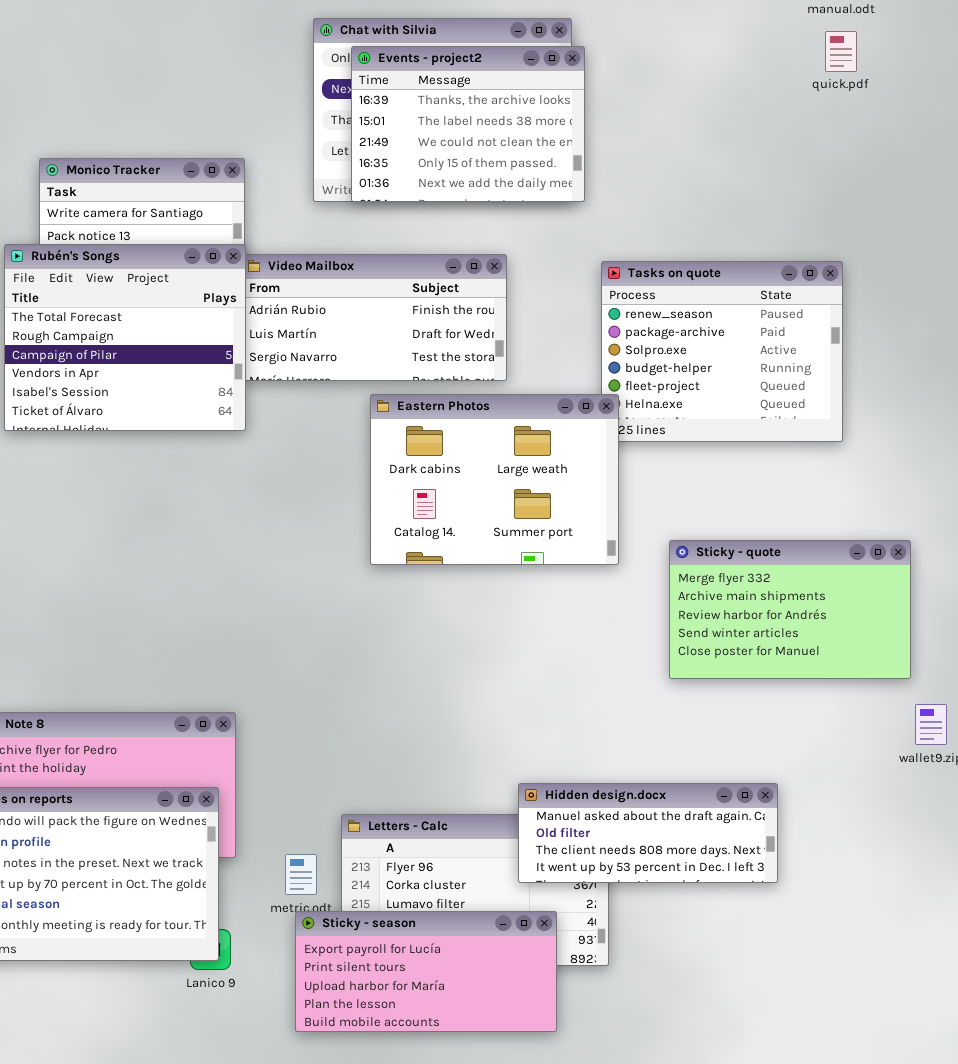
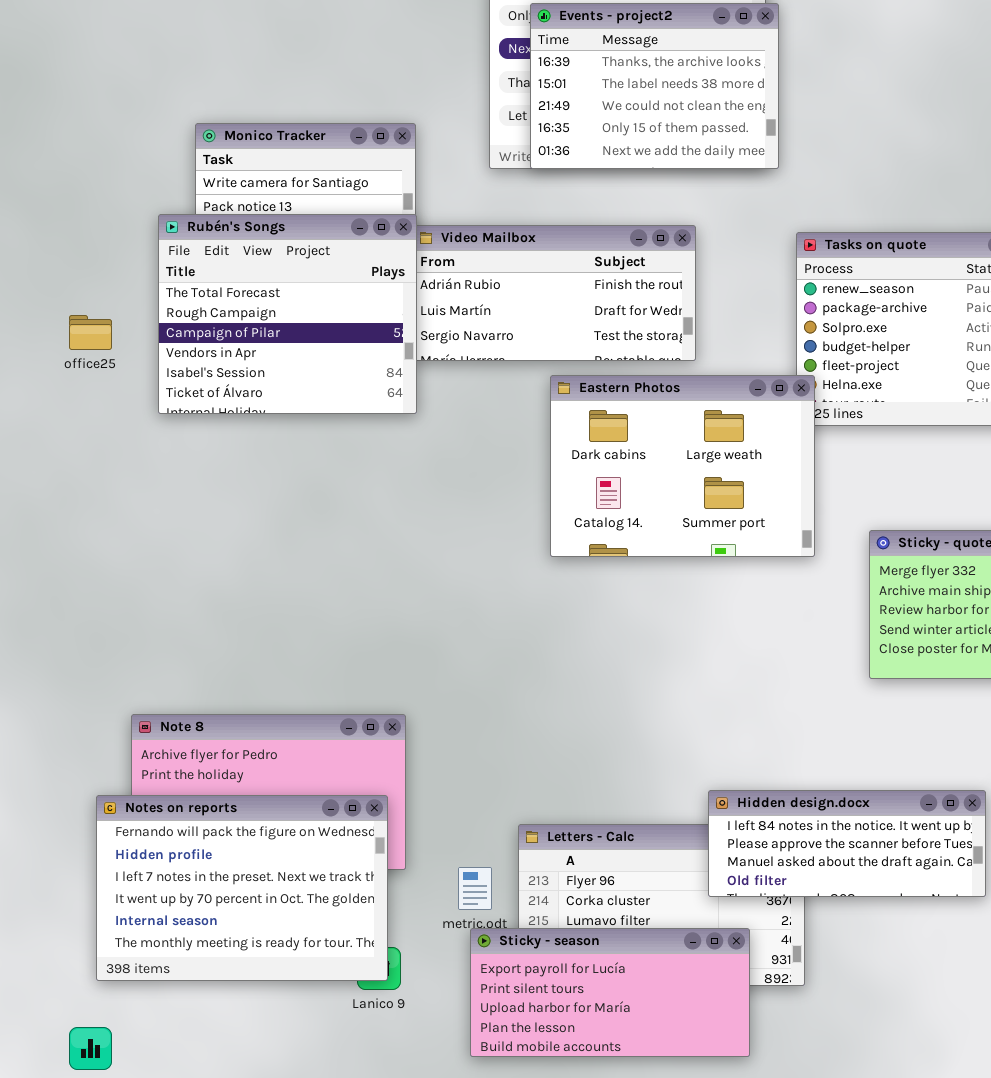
Hidden design.docx: [518,783,778,883] -> [708,790,986,897], scrolled up 2 rows

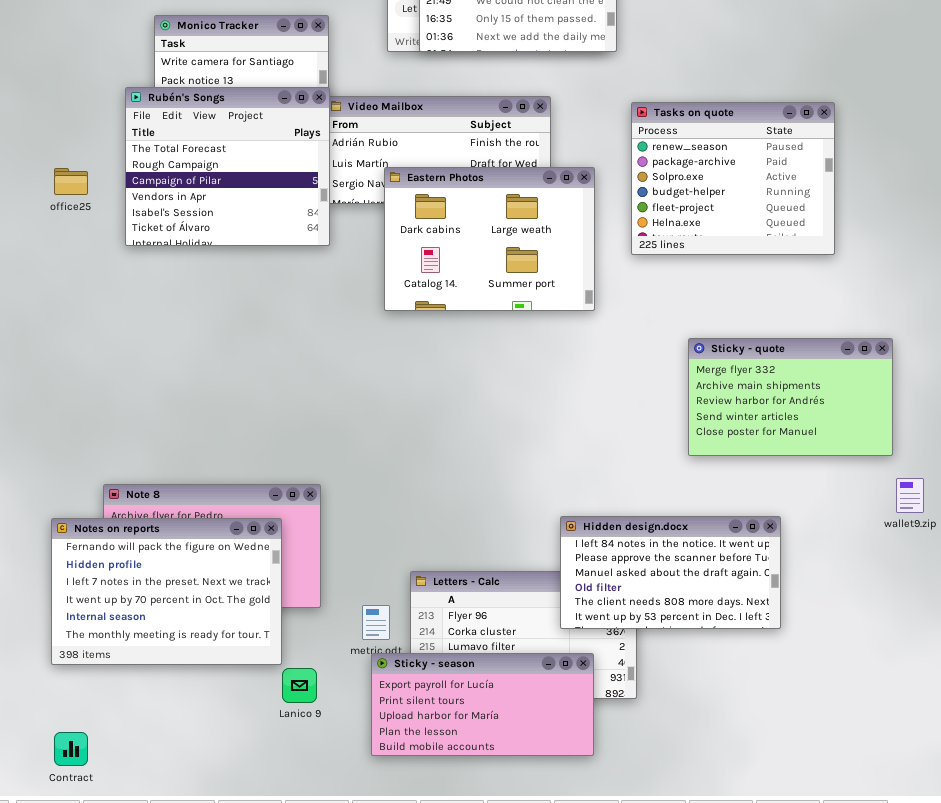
Eastern Photos: [550,375,815,557] -> [384,167,595,311], moved
Hidden design.docx: [708,790,986,897] -> [560,516,781,629], resized
Notes on reports: [96,795,388,981] -> [51,518,282,665], moved

